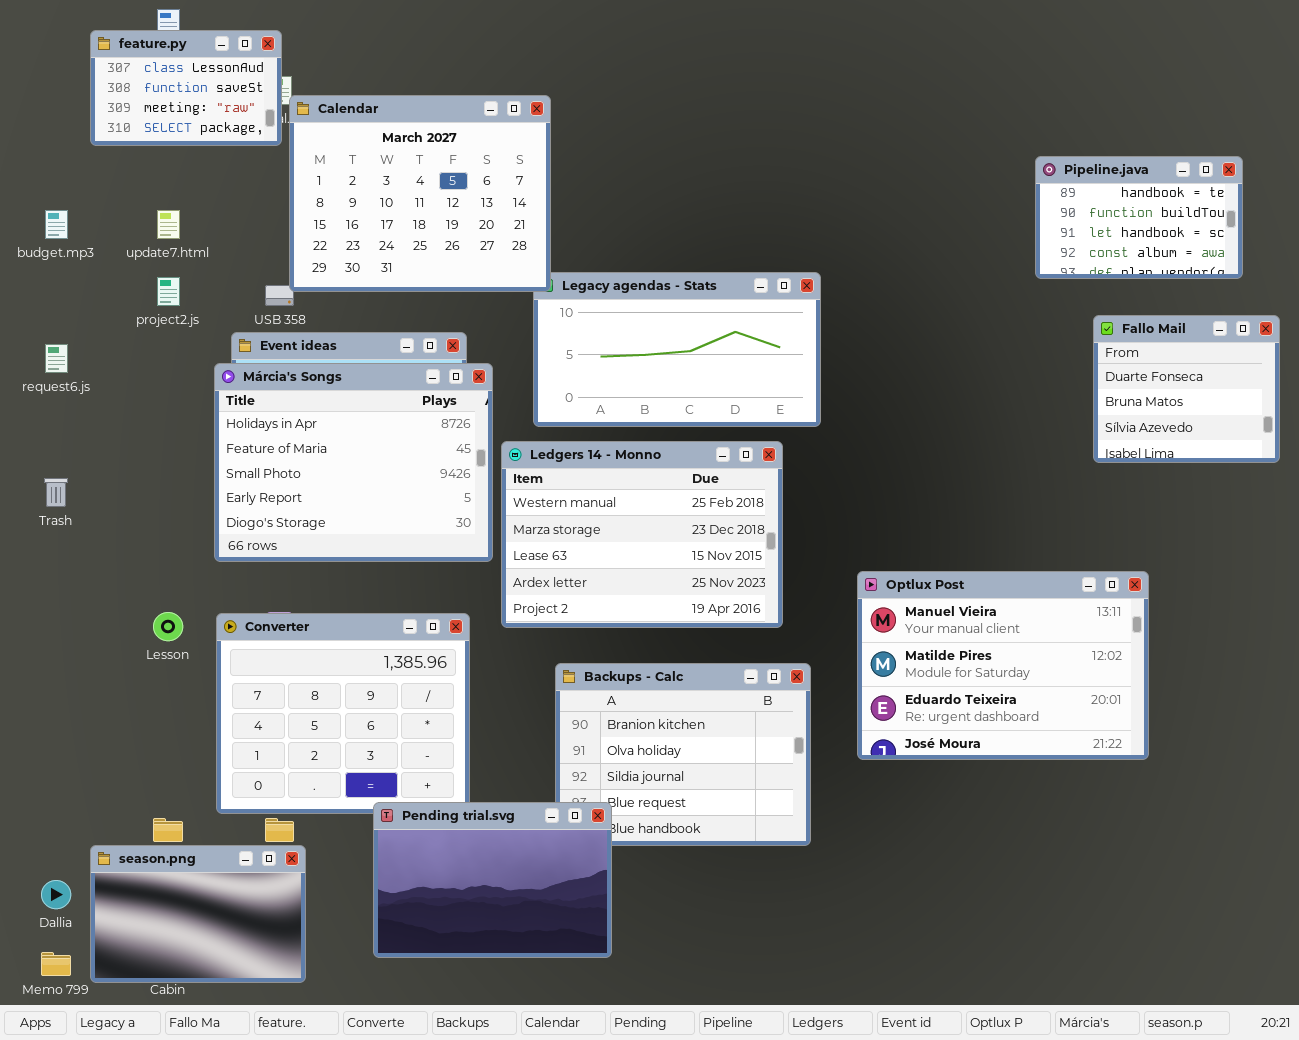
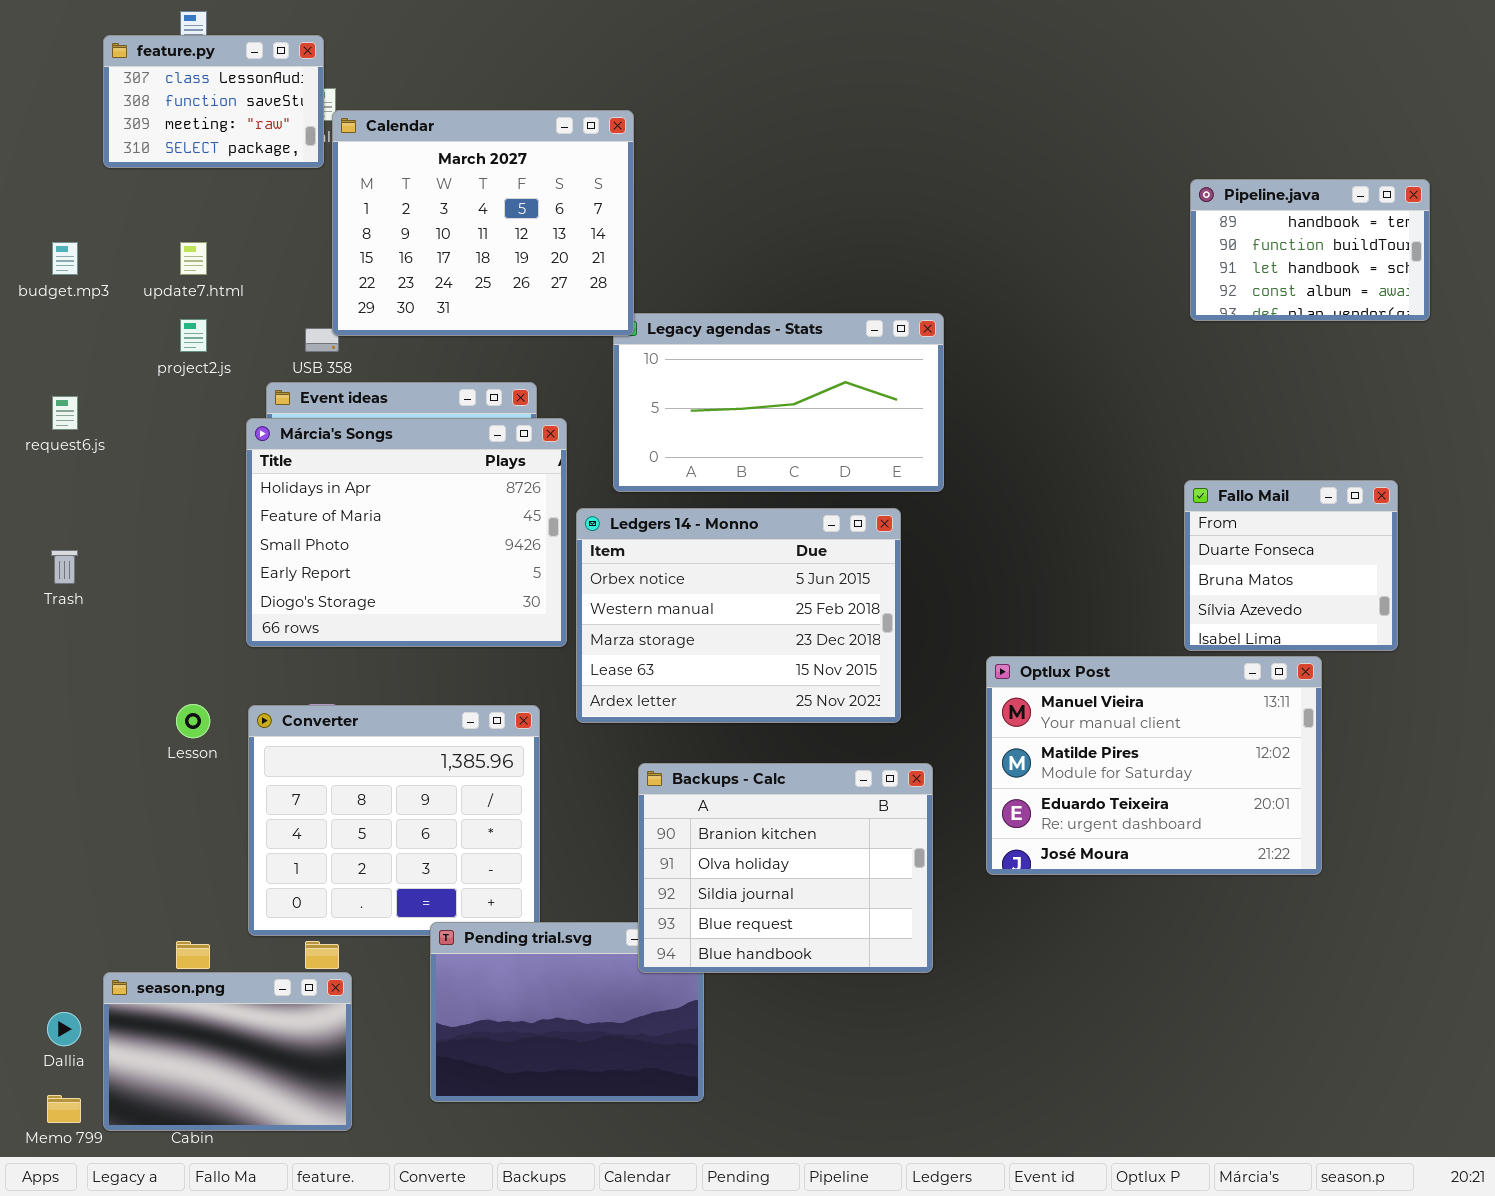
Fallo Mail: [1093,315,1280,463] -> [1184,480,1398,651], moved
Ledgers 14 - Monno: [501,441,783,628] -> [576,508,901,723], scrolled up 1 row
Backups - Calc: [555,663,811,846] -> [638,763,933,973], raised

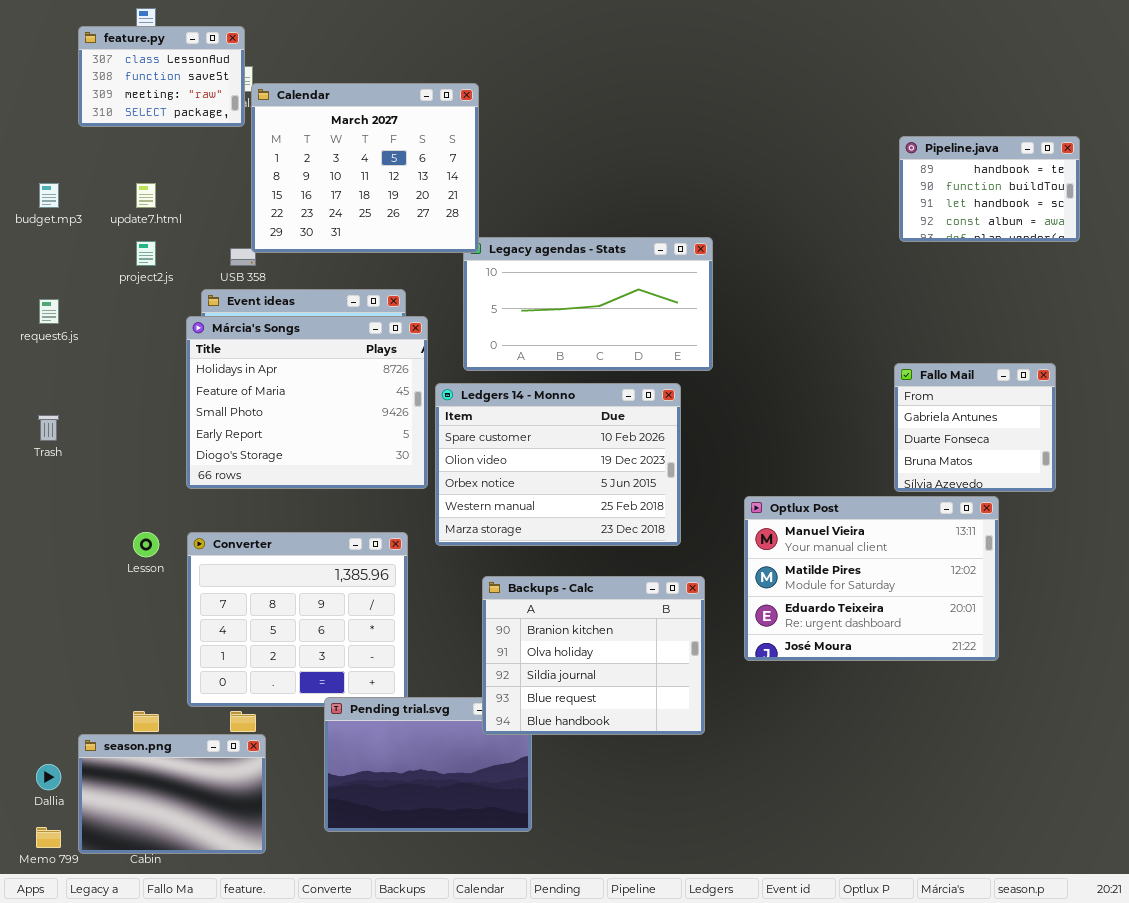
Fallo Mail: [1184,480,1398,651] -> [894,363,1056,492], scrolled up 1 row
Ledgers 14 - Monno: [576,508,901,723] -> [435,383,681,546], scrolled up 2 rows

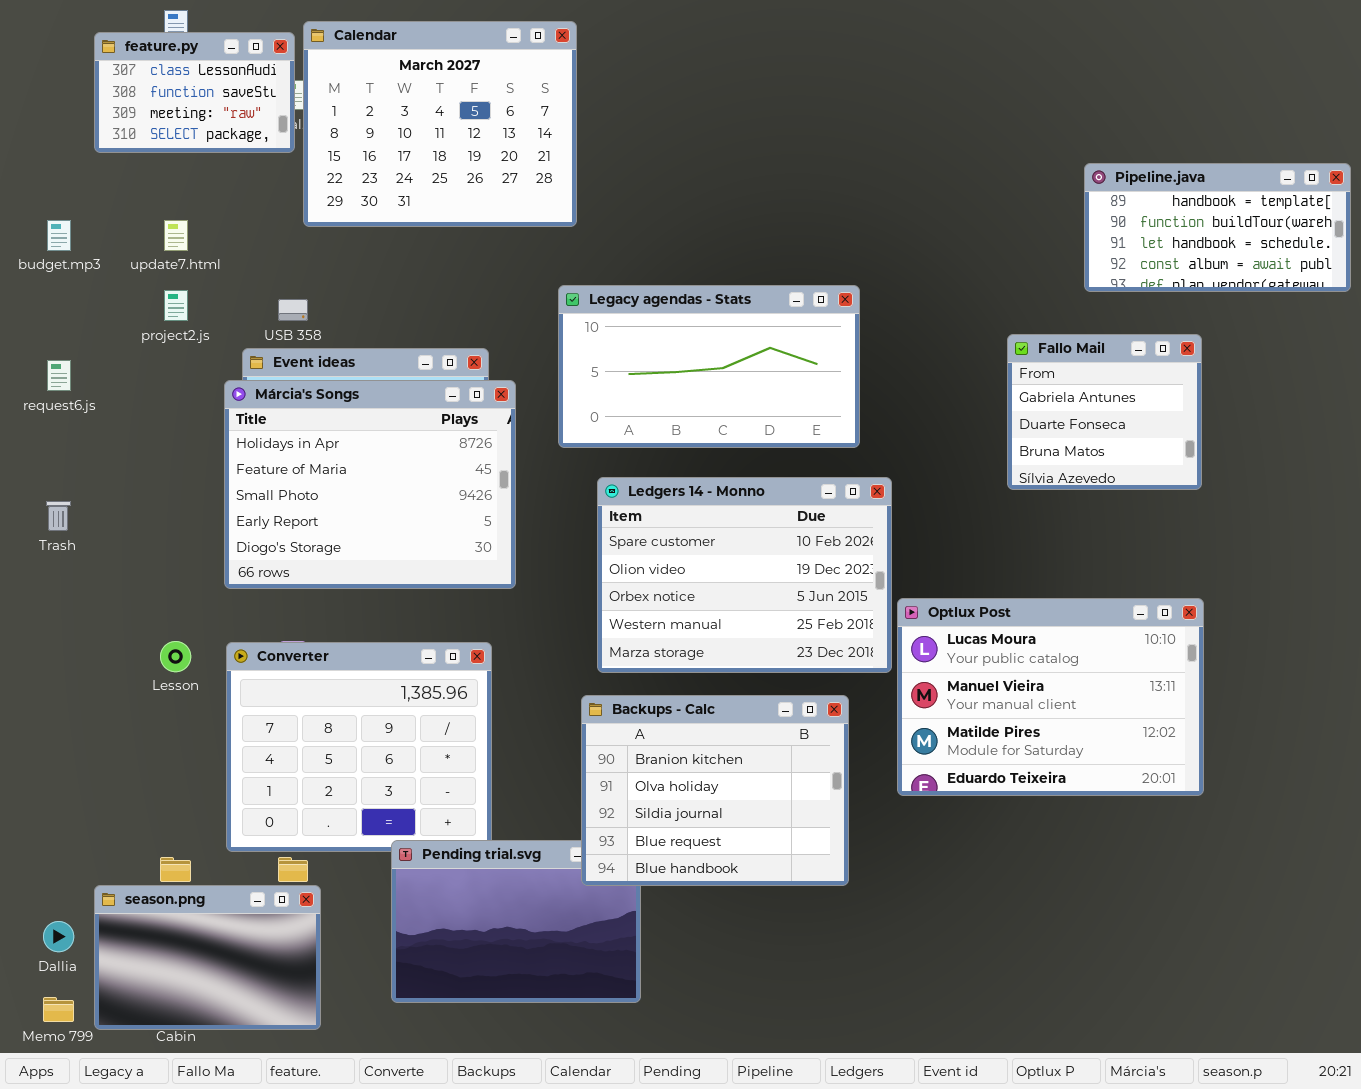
Calendar: [251,83,479,253] -> [303,21,577,227], moved
Pipeline.java: [899,136,1080,242] -> [1084,163,1351,292], resized
Fallo Mail: [894,363,1056,492] -> [1007,334,1202,490], moved
Ledgers 14 - Monno: [435,383,681,546] -> [597,477,892,673], moved
Optlux Post: [744,496,999,661] -> [897,598,1204,796], scrolled up 1 row

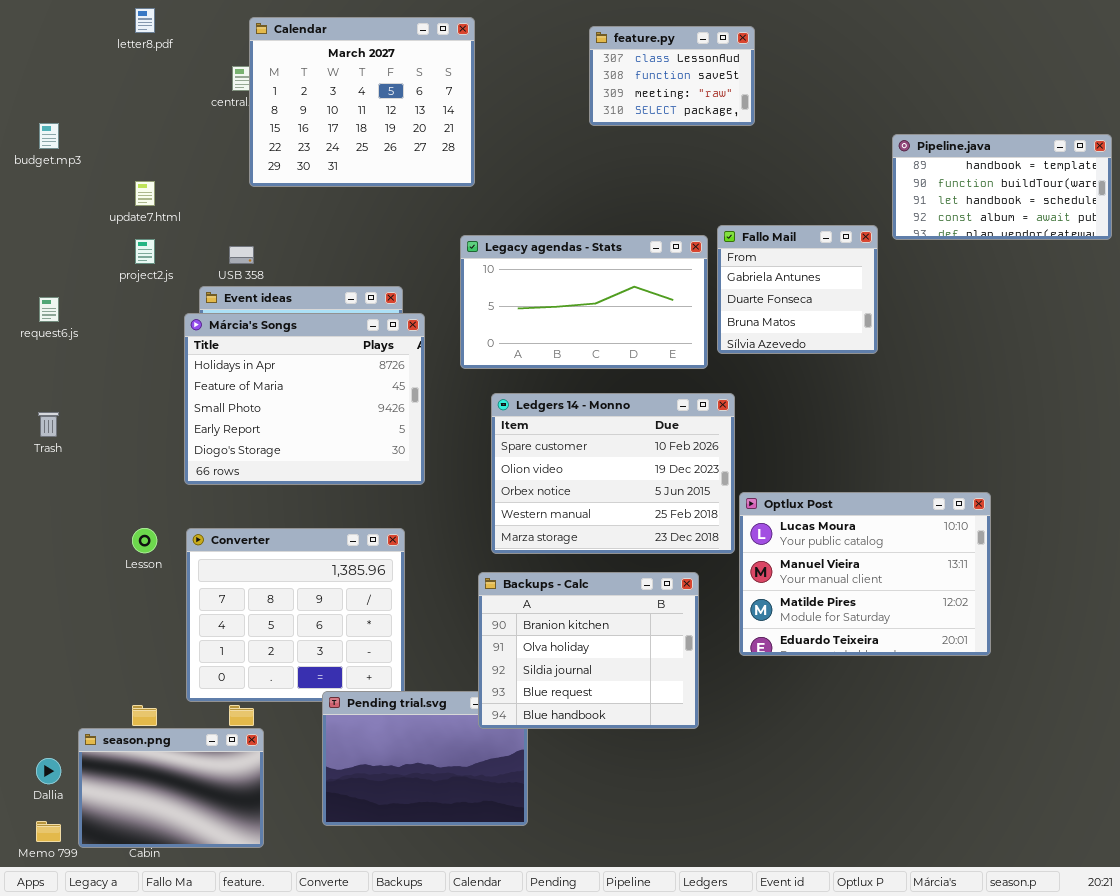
feature.py: [94,32,295,153] -> [589,26,755,126], moved
budget.mp3: [47,220,71,251] -> [39,123,59,149], moved
Fallo Mail: [1007,334,1202,490] -> [717,225,878,354], moved

